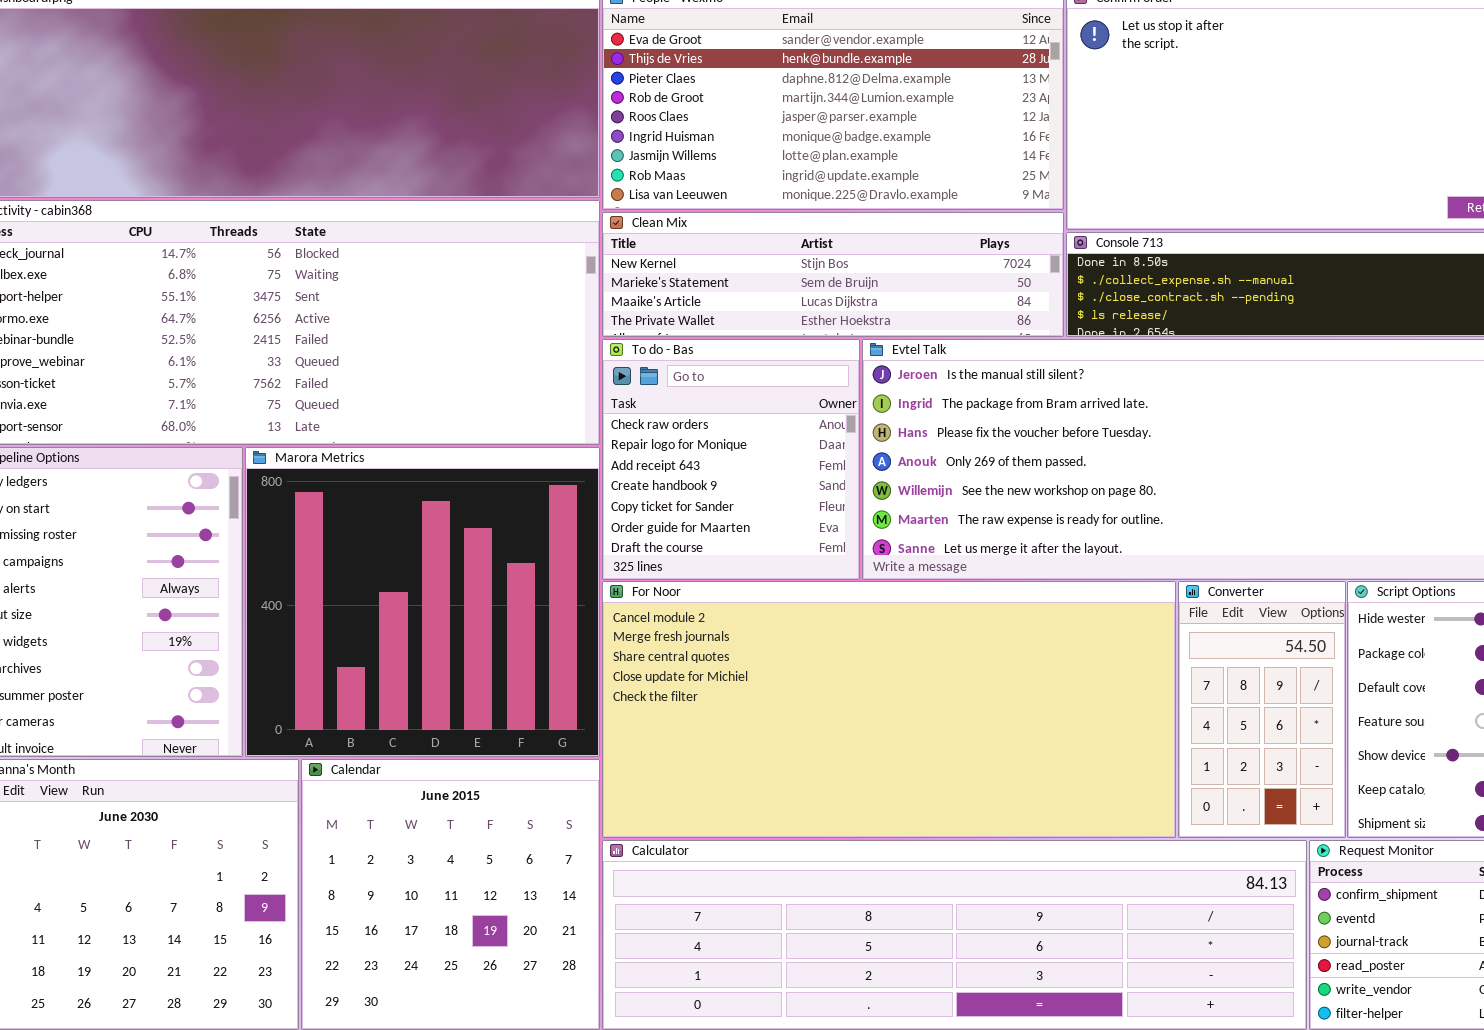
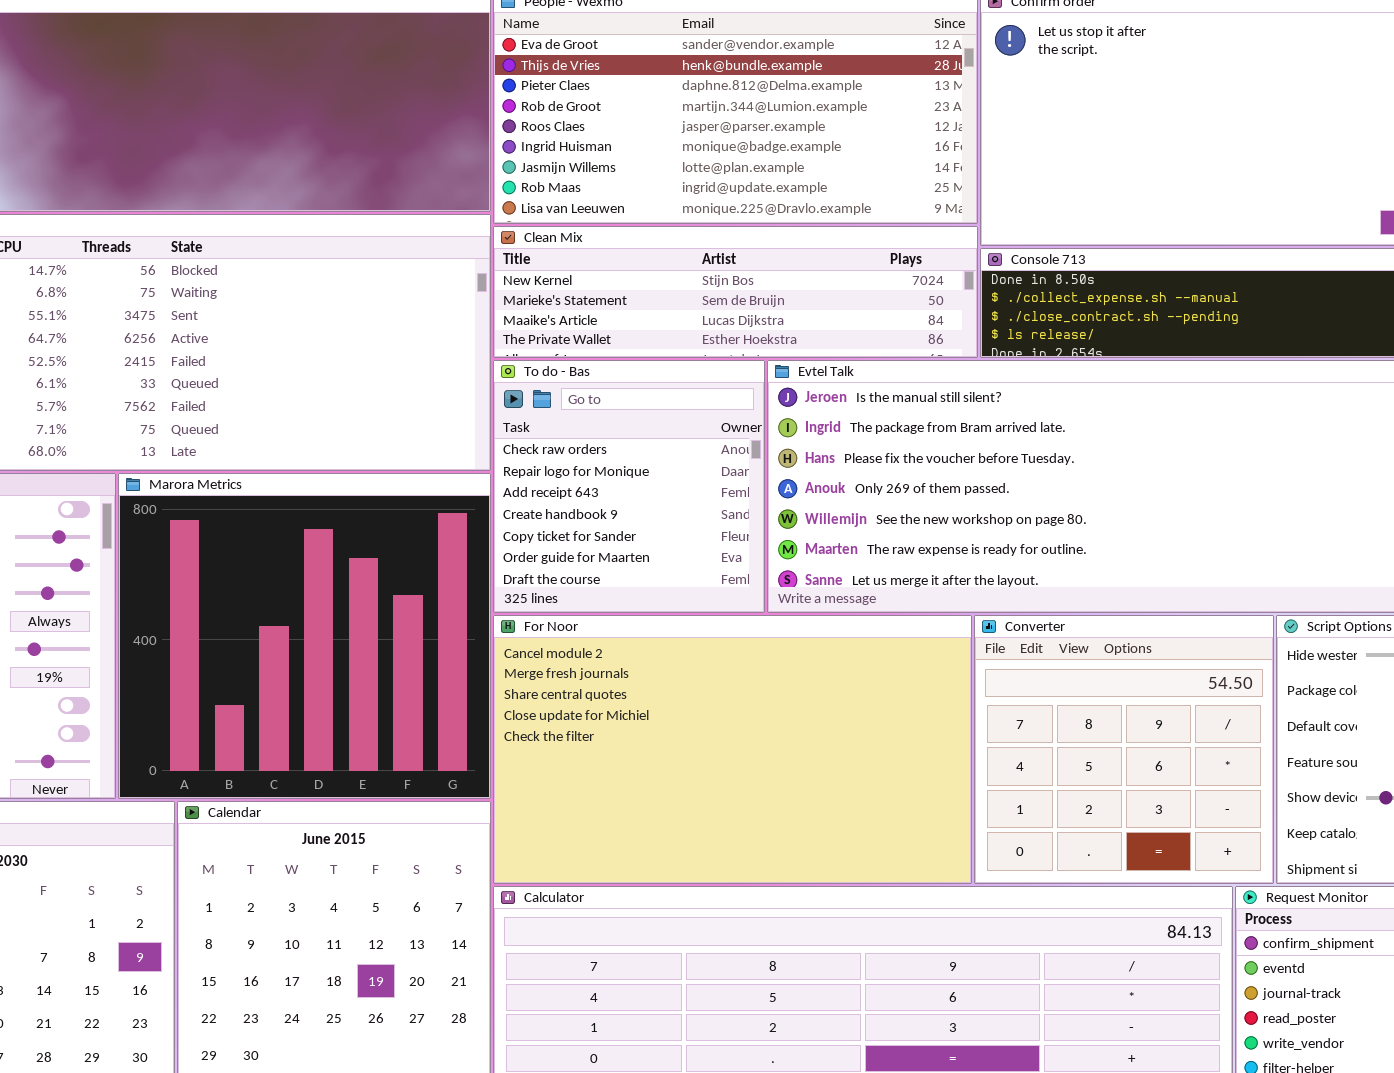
For Noor: [602,581,1176,838] -> [493,615,972,884], resized
Converter: [1178,581,1346,838] -> [974,615,1274,884], resized

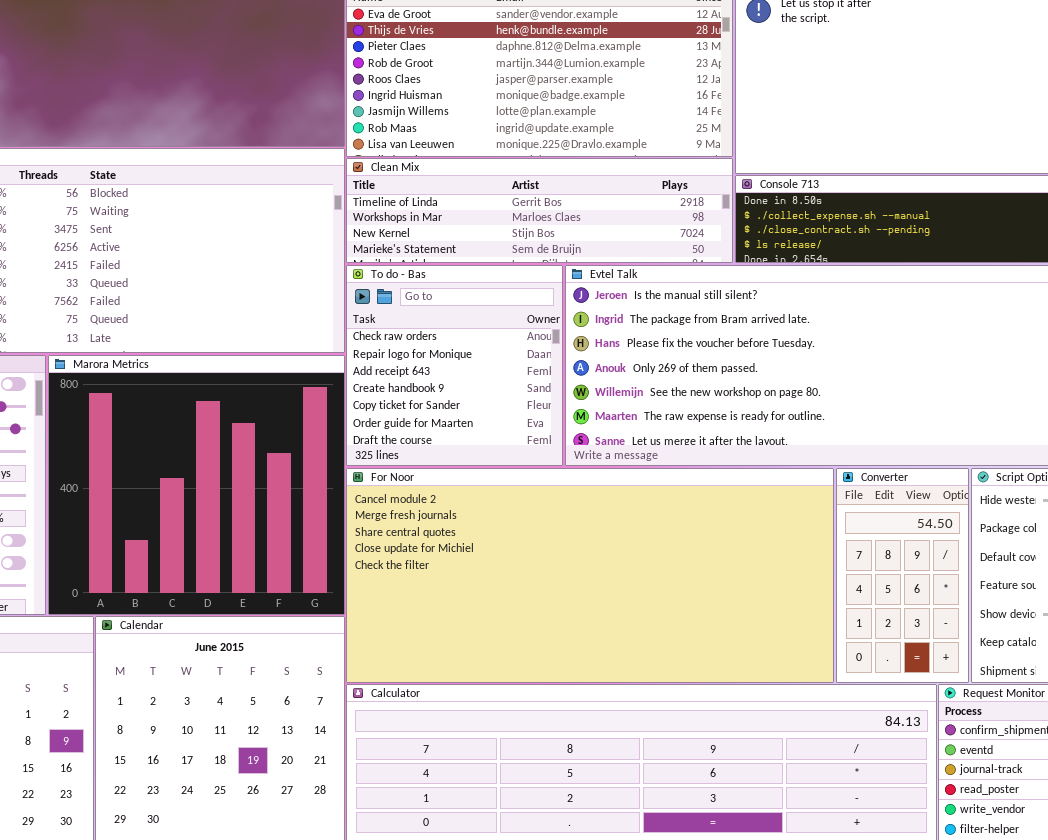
Clean Mix: [493,226,978,358] -> [346,158,733,263], scrolled up 2 rows
For Noor: [493,615,972,884] -> [346,468,834,683], resized
Converter: [974,615,1274,884] -> [836,468,969,683], resized

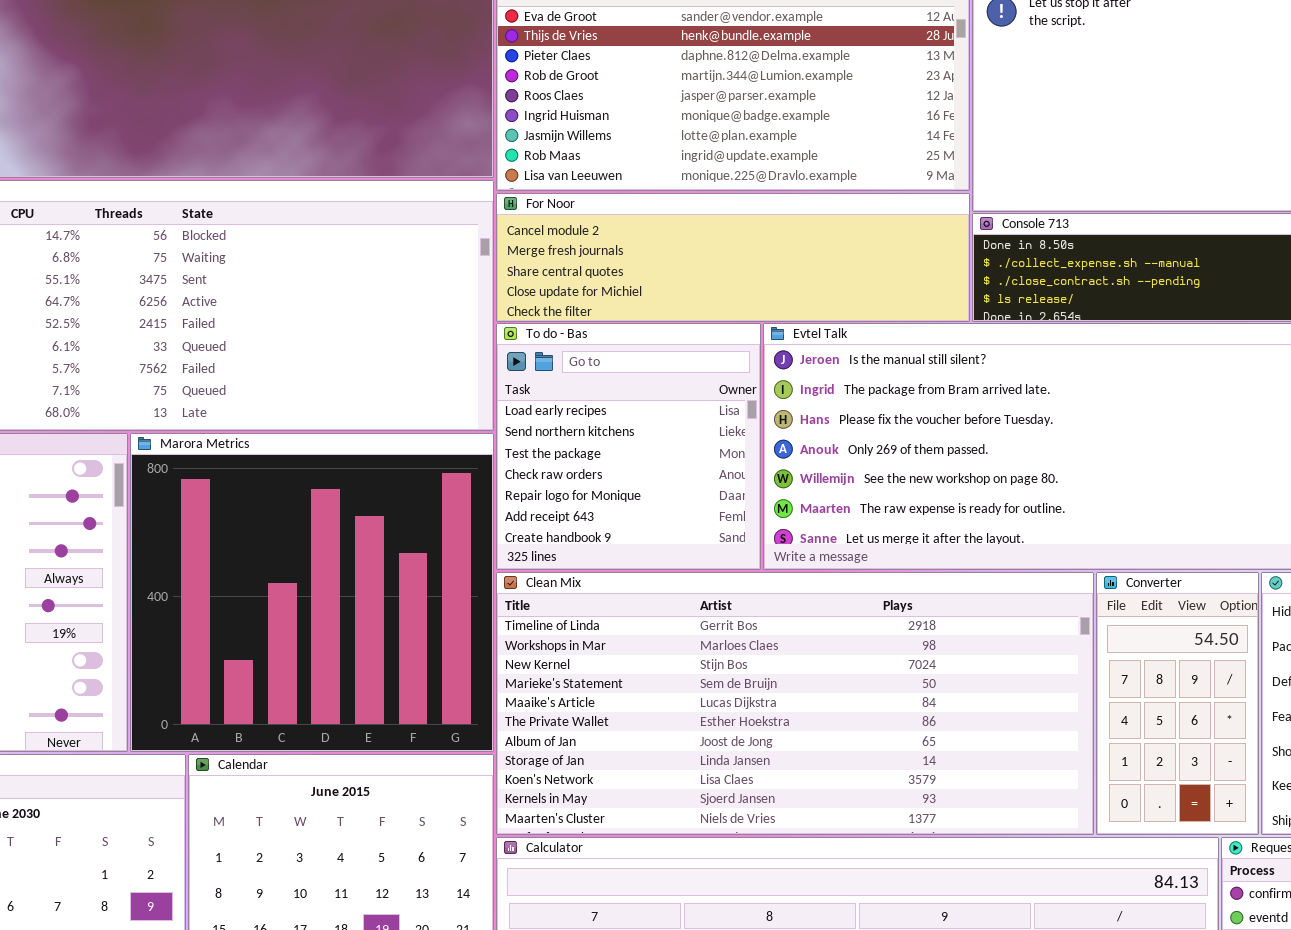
Clean Mix: [346,158,733,263] -> [496,572,1094,835], moved, resized
To do - Bas: [346,265,563,466] -> [496,323,761,570], scrolled up 3 rows
For Noor: [346,468,834,683] -> [496,193,970,322], moved, resized

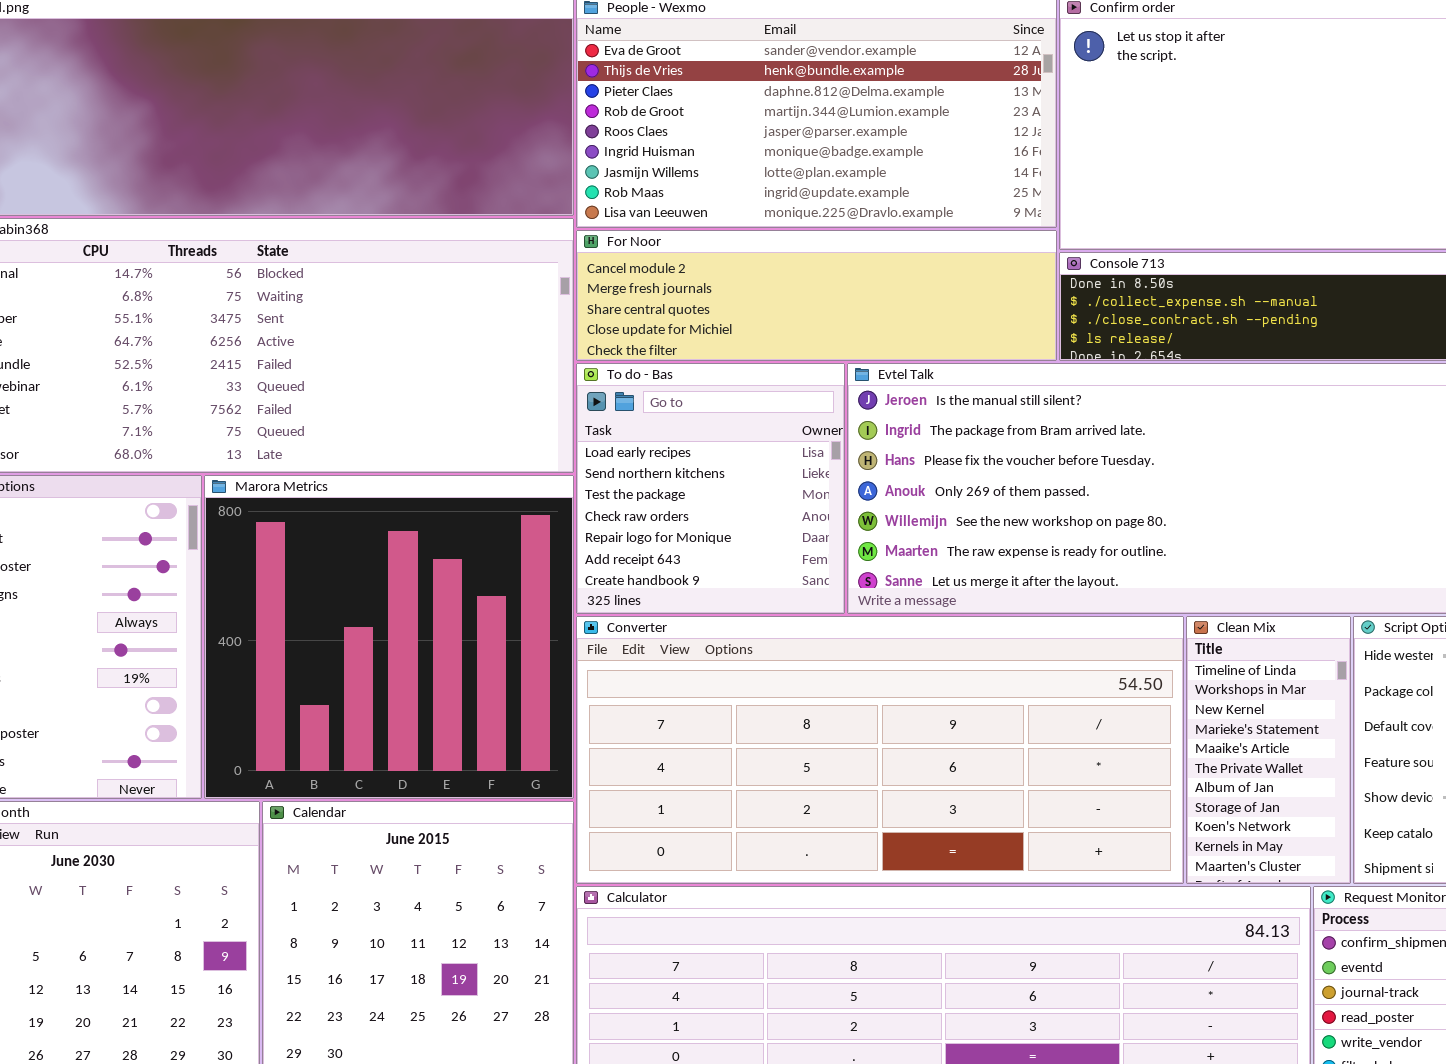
Clean Mix: [496,572,1094,835] -> [1186,616,1351,884], moved, resized
Converter: [1096,572,1259,835] -> [576,616,1184,884], moved, resized

